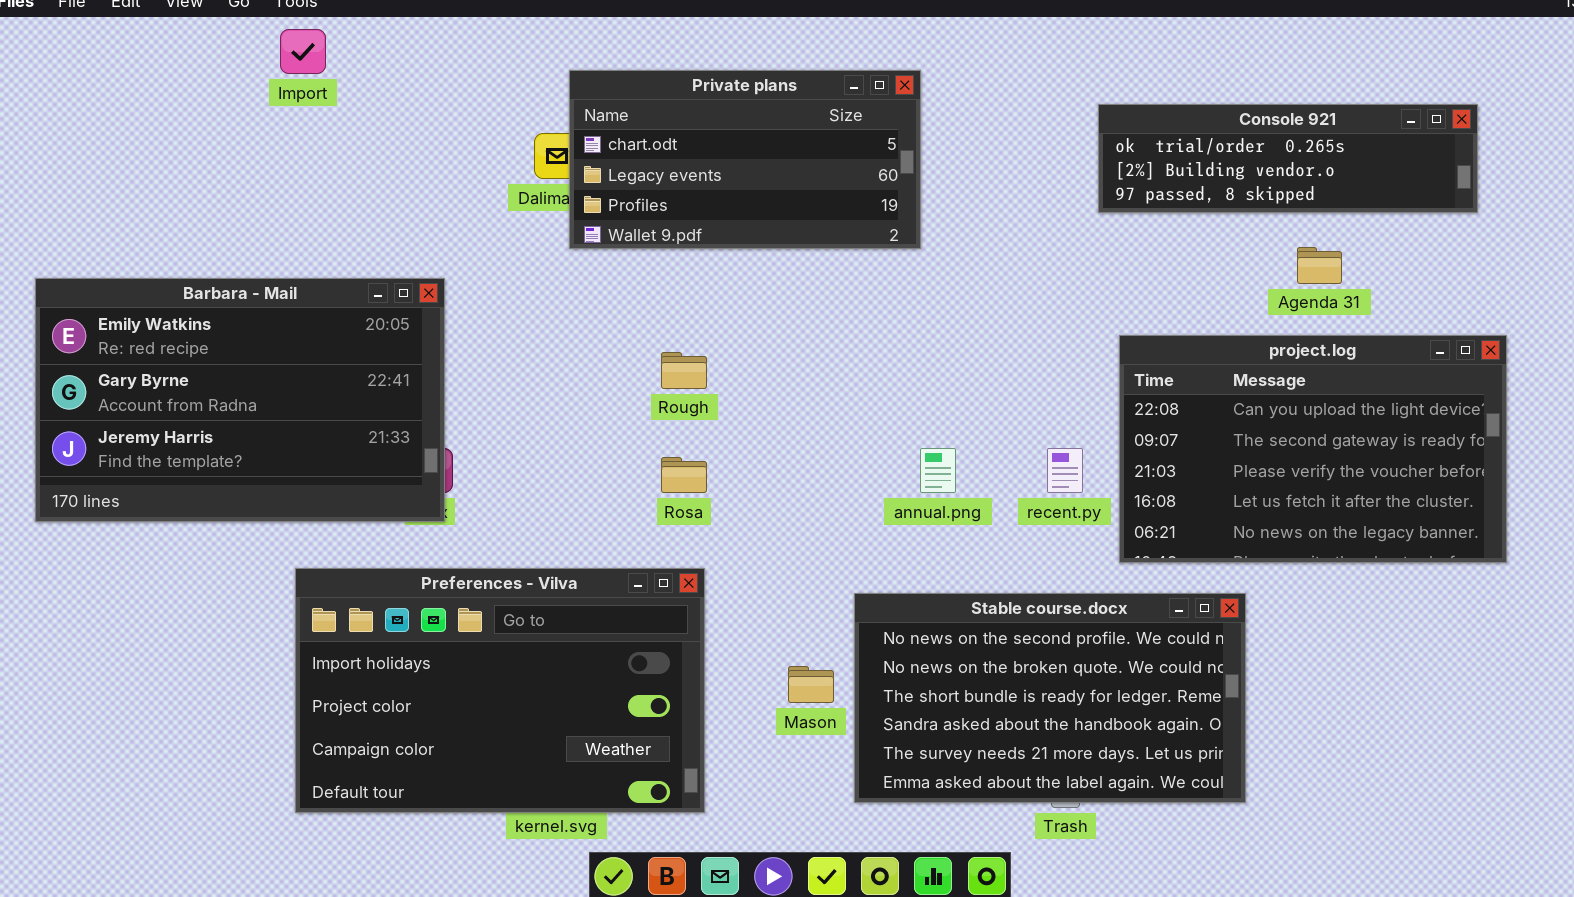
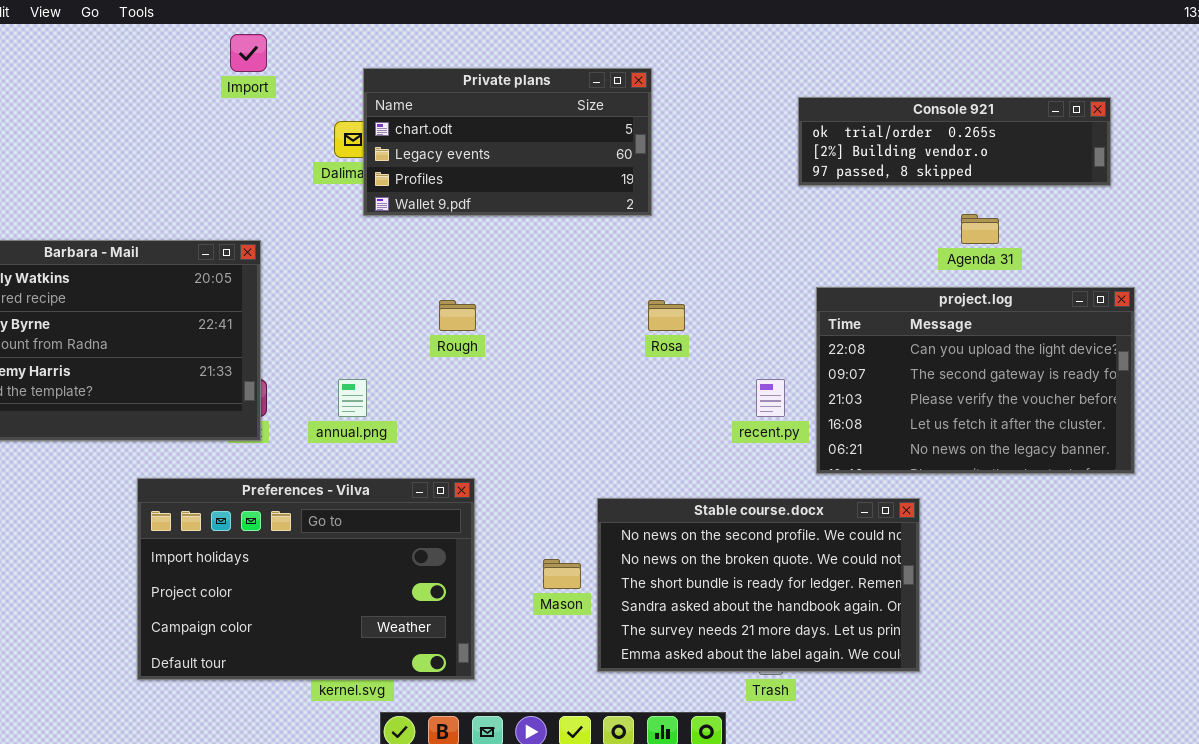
Import: [280,29,326,74] -> [230,34,267,72], moved
annual.png: [920,448,956,493] -> [338,379,367,417], moved
Rosa: [661,457,707,493] -> [648,300,685,331], moved

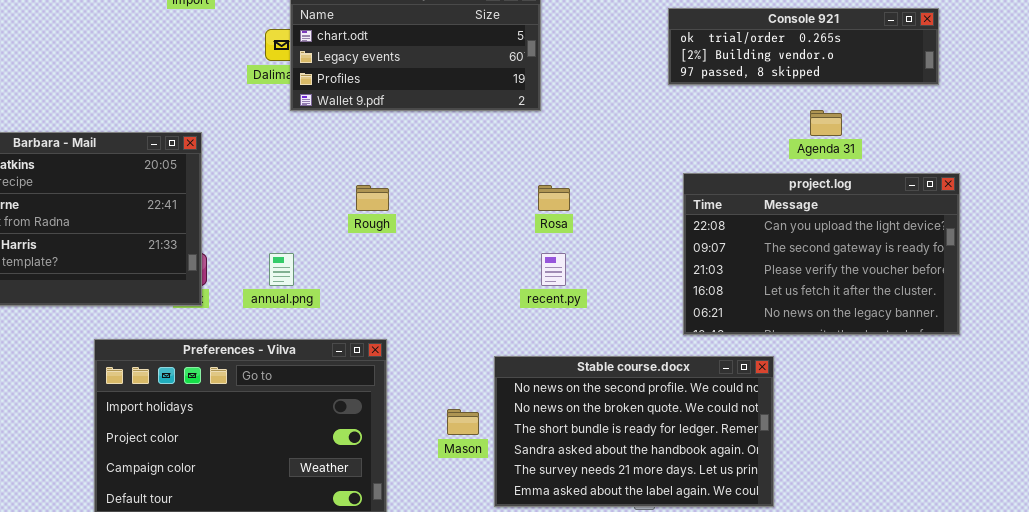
recent.py: [756,379,785,417] -> [541,253,566,286], moved

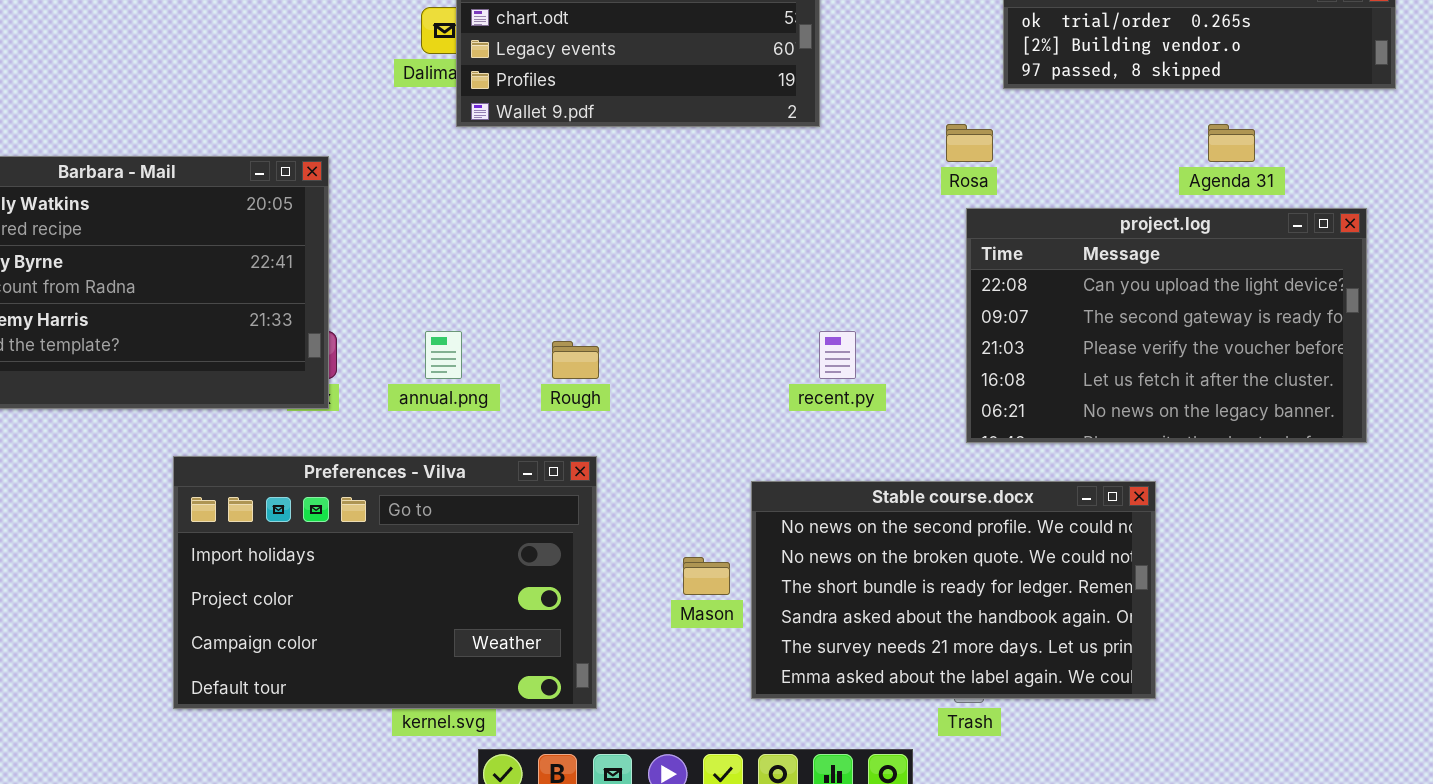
project.log: [683,173,960,335] -> [966,208,1367,443], moved
Rough: [356,185,389,211] -> [552,341,599,379], moved
Rosa: [538,185,570,211] -> [946,124,993,162], moved

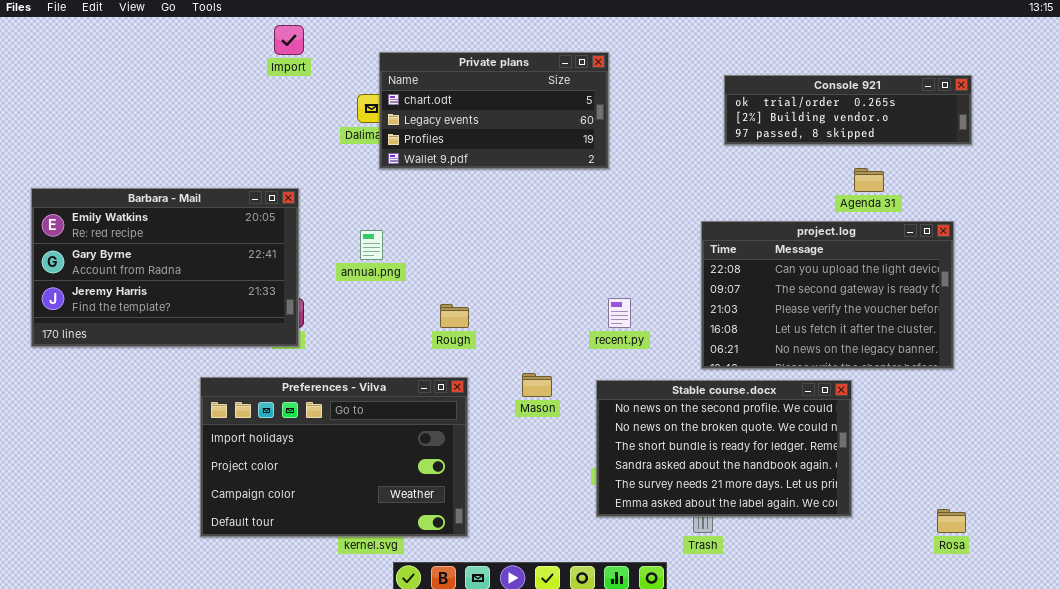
Rosa: [946,124,993,162] -> [937,509,966,533], moved
annual.png: [425,331,462,379] -> [360,230,383,260], moved
Stable course.docx: [751,481,1156,699] -> [596,380,852,517], moved
Mason: [683,557,730,595] -> [522,373,552,397], moved

